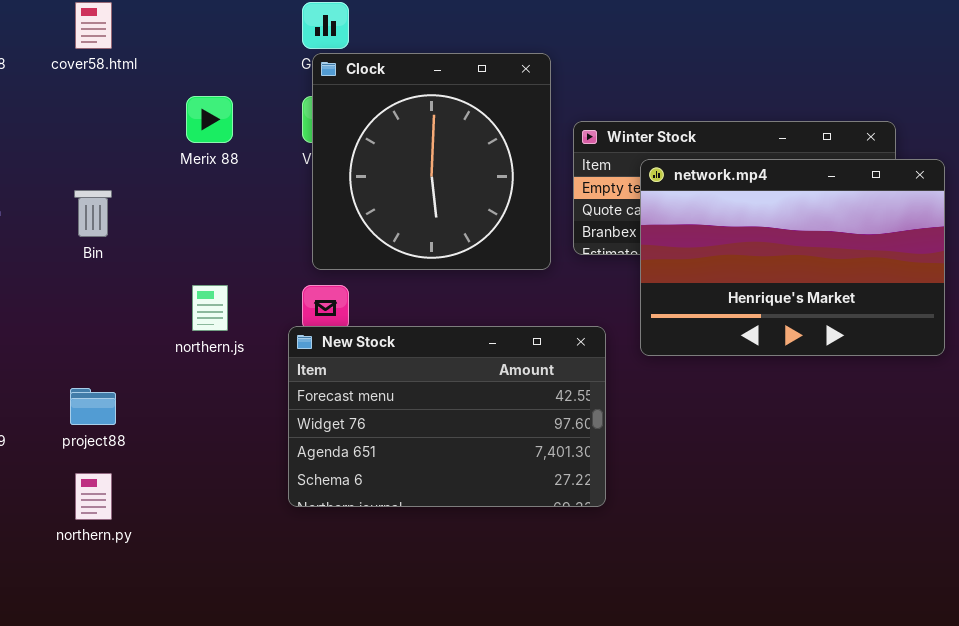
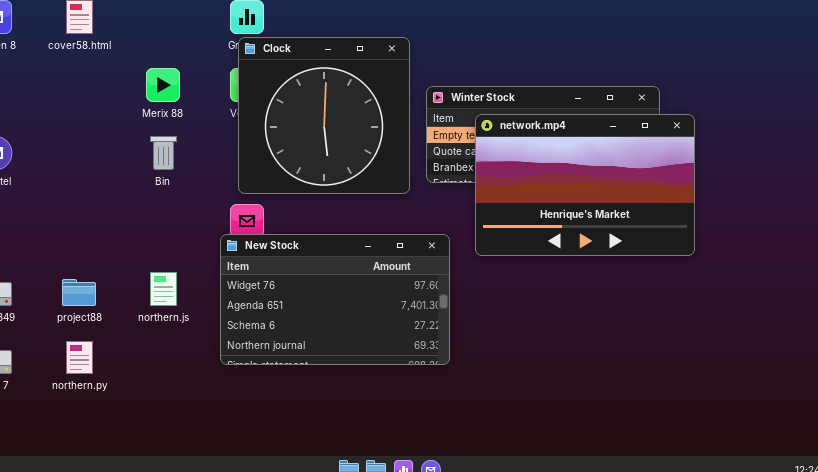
Bin: [74,190,112,237] -> [150,136,177,170], moved
northern.js: [192,285,228,331] -> [150,272,177,306], moved
New Stock: [288,326,606,507] -> [220,234,450,365], scrolled down 1 row

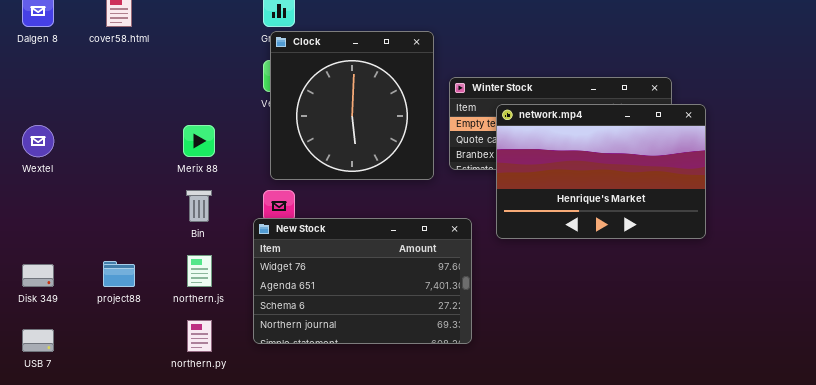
Merix 88: [146,68,180,102] -> [183,125,215,157], moved
Bin: [150,136,177,170] -> [186,190,212,222], moved
northern.py: [66,341,93,374] -> [187,320,212,352], moved

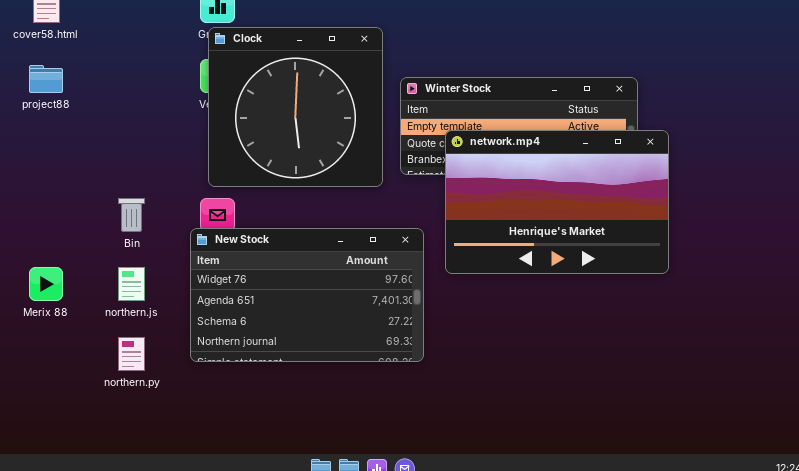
network.mp4: [496,104,706,239] -> [445,130,669,274], moved
Merix 88: [183,125,215,157] -> [29,267,63,301], moved
project88: [103,261,135,287] -> [29,65,63,93], moved

